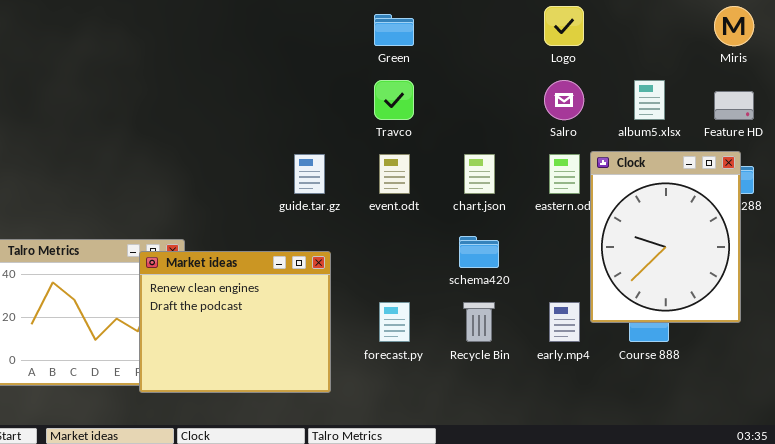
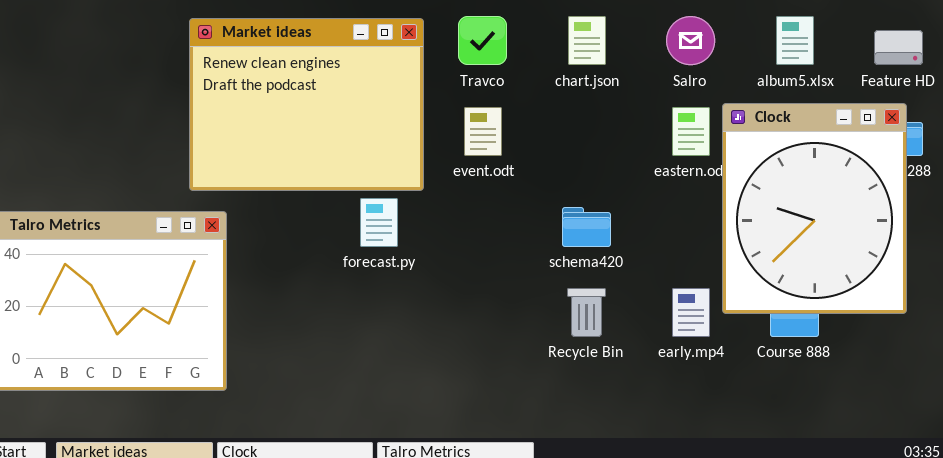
chart.json: [464,154,495,194] -> [568,16,606,65], moved
Market ideas: [139,251,331,393] -> [189,18,424,191], moved
forecast.py: [379,302,410,342] -> [360,198,398,247], moved

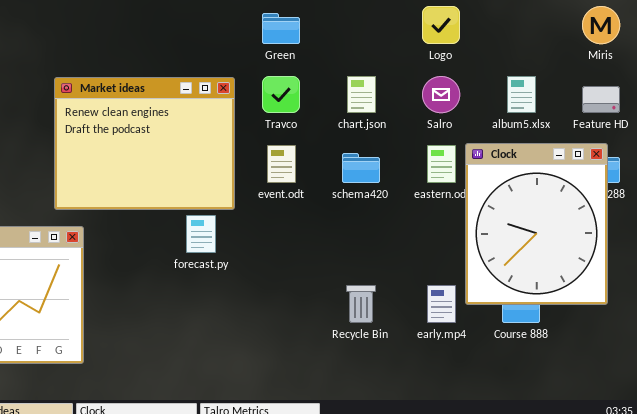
schema420: [562,207,611,247] -> [342,153,380,183], moved

